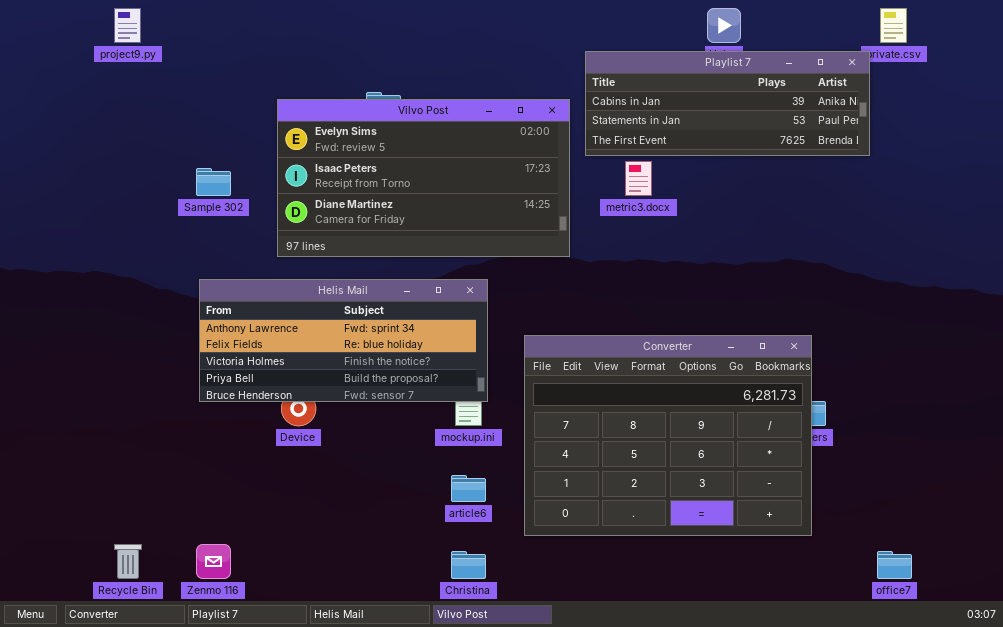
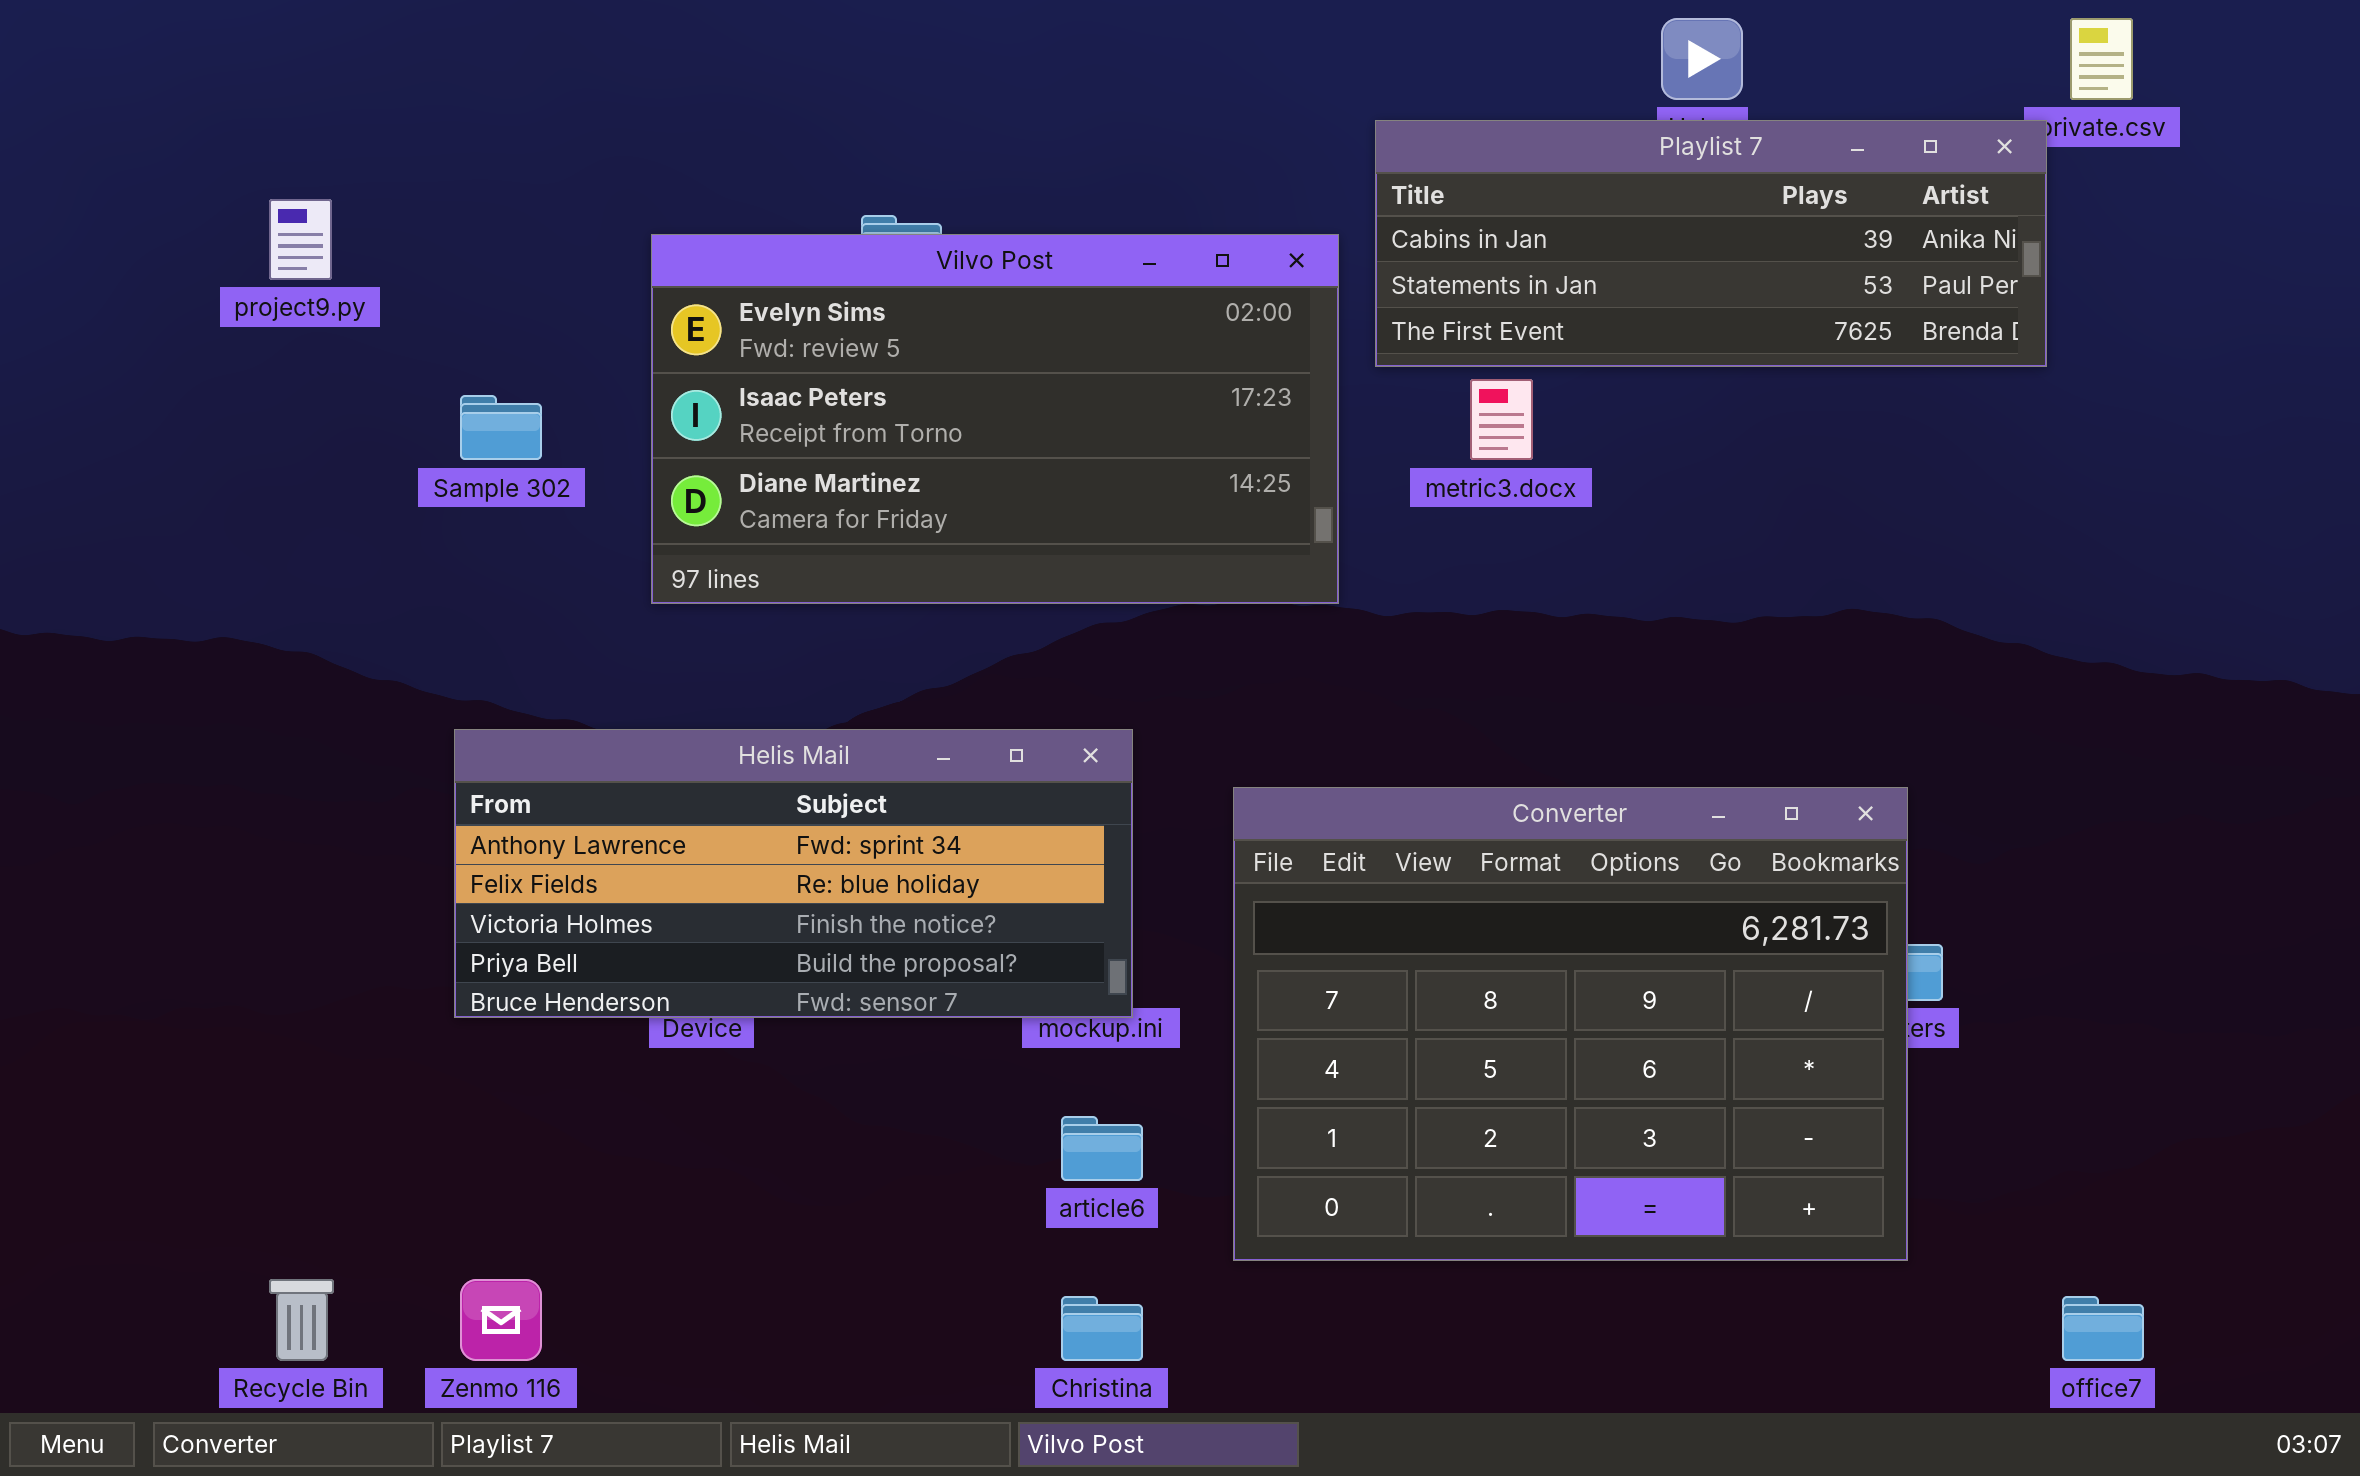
project9.py: [114,8,141,43] -> [269,199,332,280], moved
Helis Mail: [199,279,488,402] -> [454,729,1133,1018], moved

